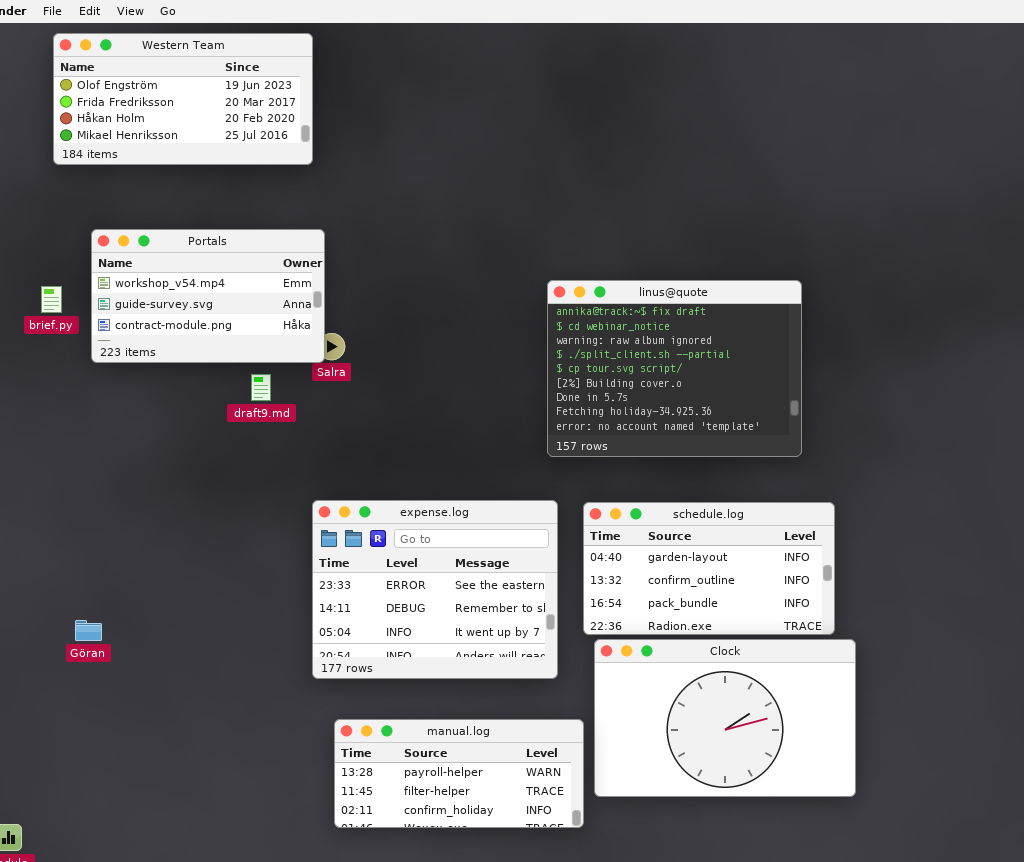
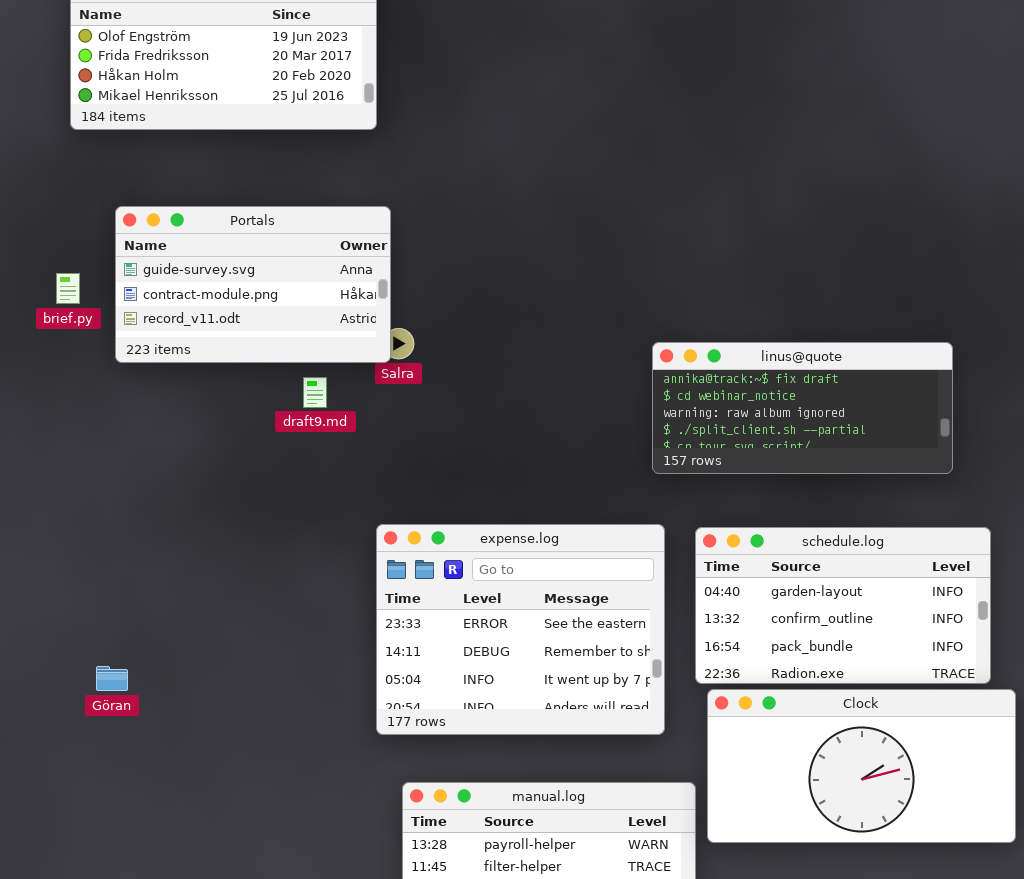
Portals: [91,229,325,363] -> [115,206,391,363], scrolled down 1 row
linus@quote: [547,280,802,457] -> [652,342,953,474], resized
Clock: [594,639,856,797] -> [707,689,1016,843], resized

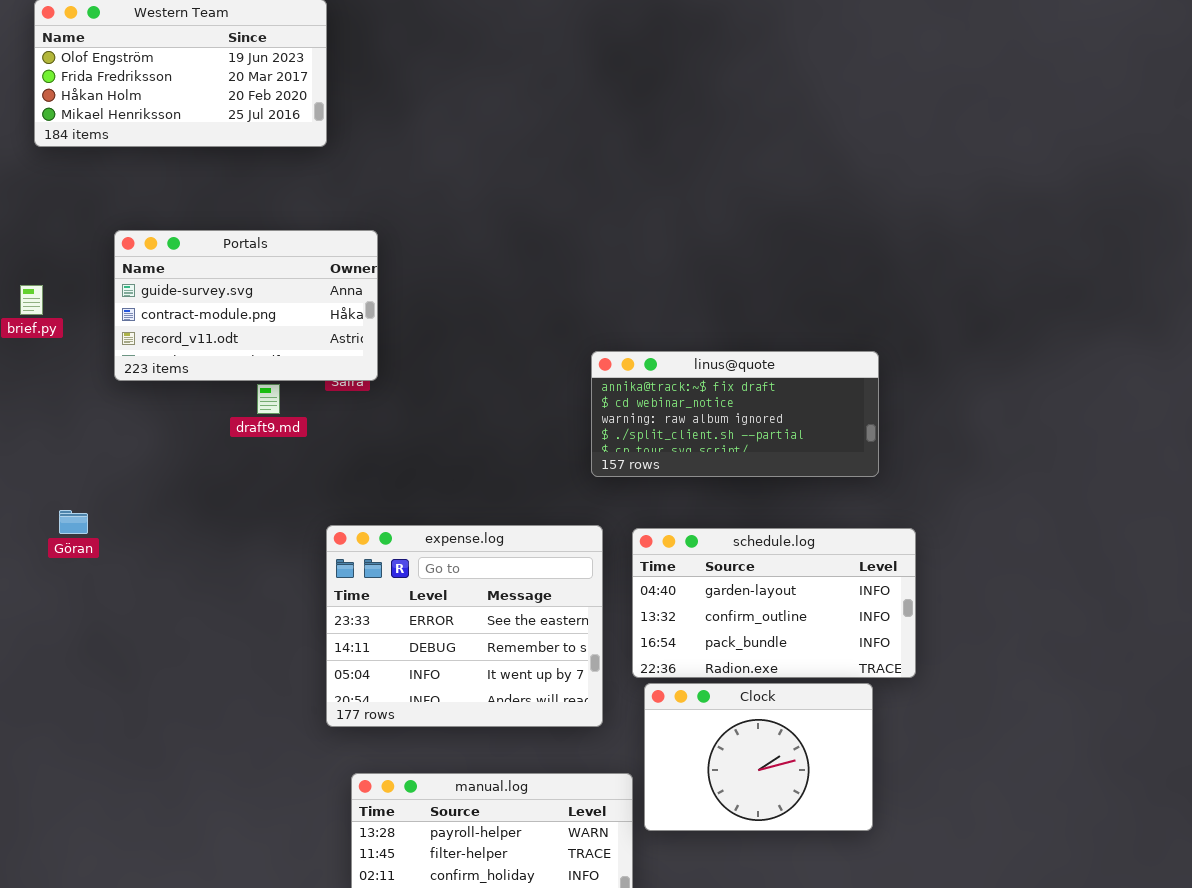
Portals: [115,206,391,363] -> [114,230,378,381], moved
Göran: [96,666,128,691] -> [59,510,88,534], moved
Clock: [707,689,1016,843] -> [644,683,873,831], resized

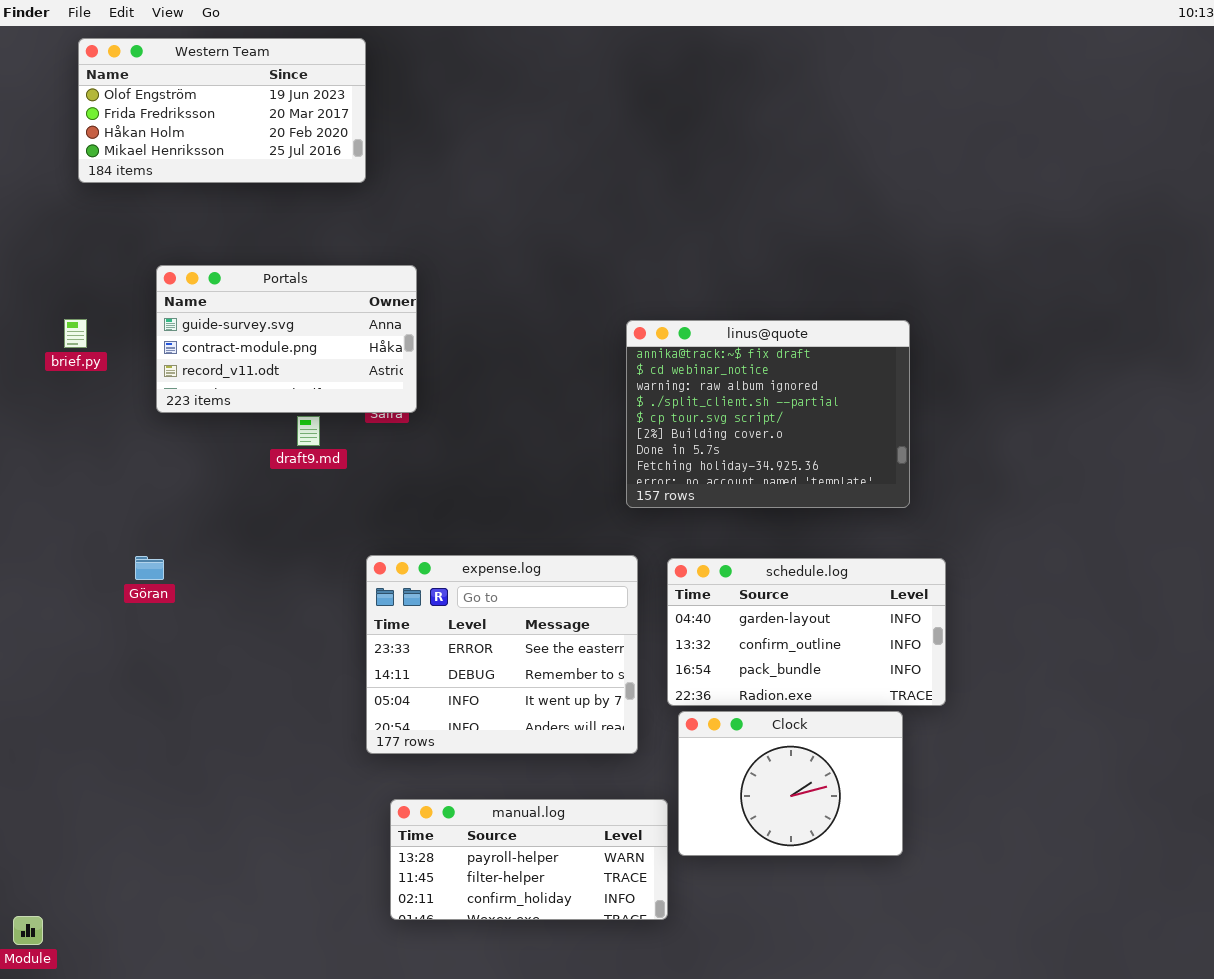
linus@quote: [591,351,879,477] -> [626,320,910,508], resized
Göran: [59,510,88,534] -> [135,556,164,580], moved

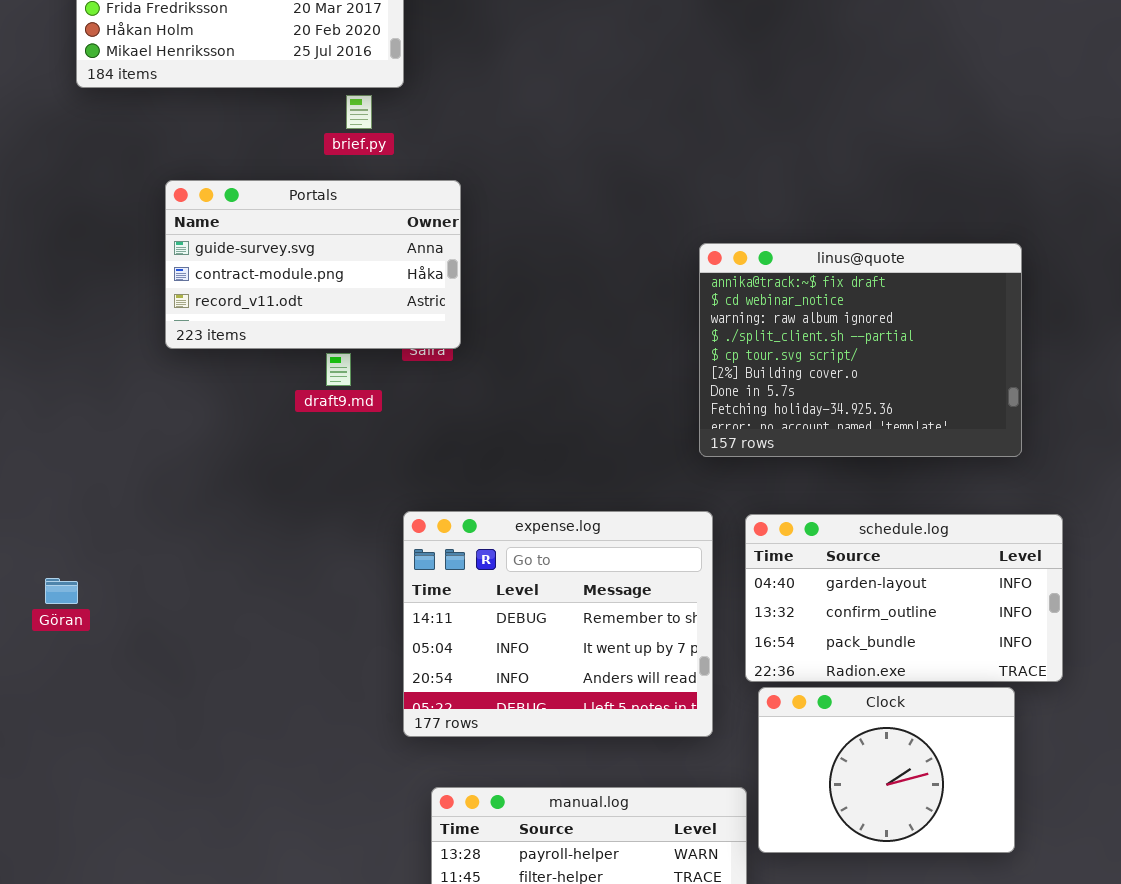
brief.py: [64,319,87,348] -> [346,95,372,129], moved
expense.log: [366,555,638,754] -> [403,511,713,737], scrolled down 1 row
Göran: [135,556,164,580] -> [45,578,78,604], moved

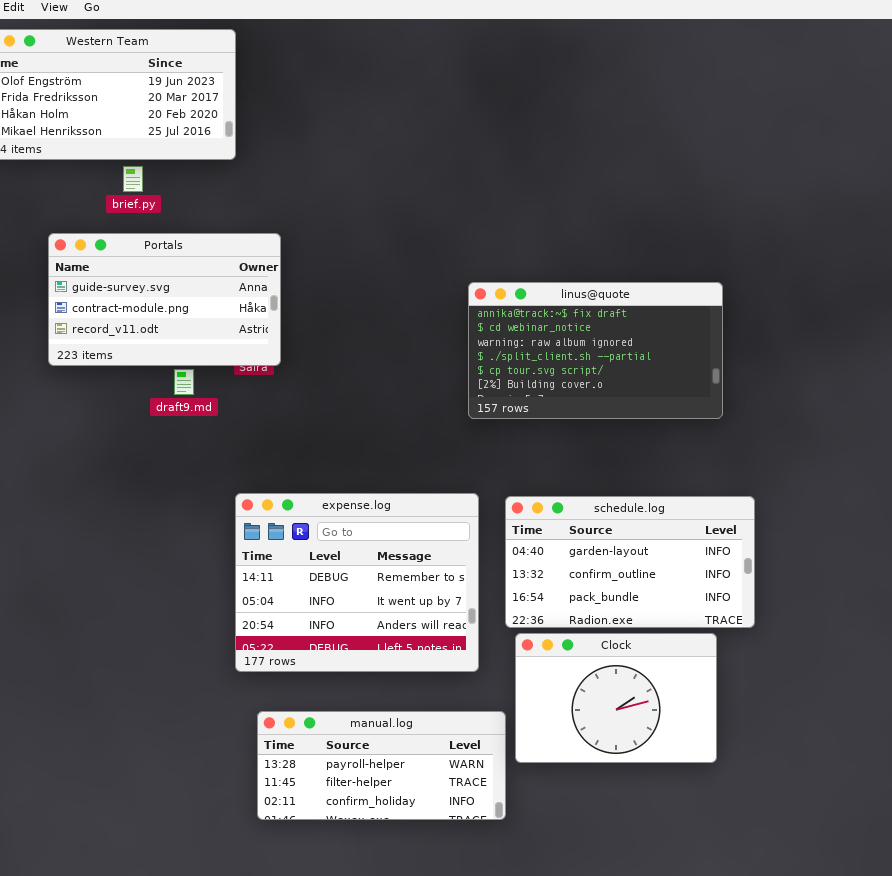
brief.py: [346,95,372,129] -> [123,166,143,192], moved
linus@quote: [699,243,1022,457] -> [468,282,723,419], resized

